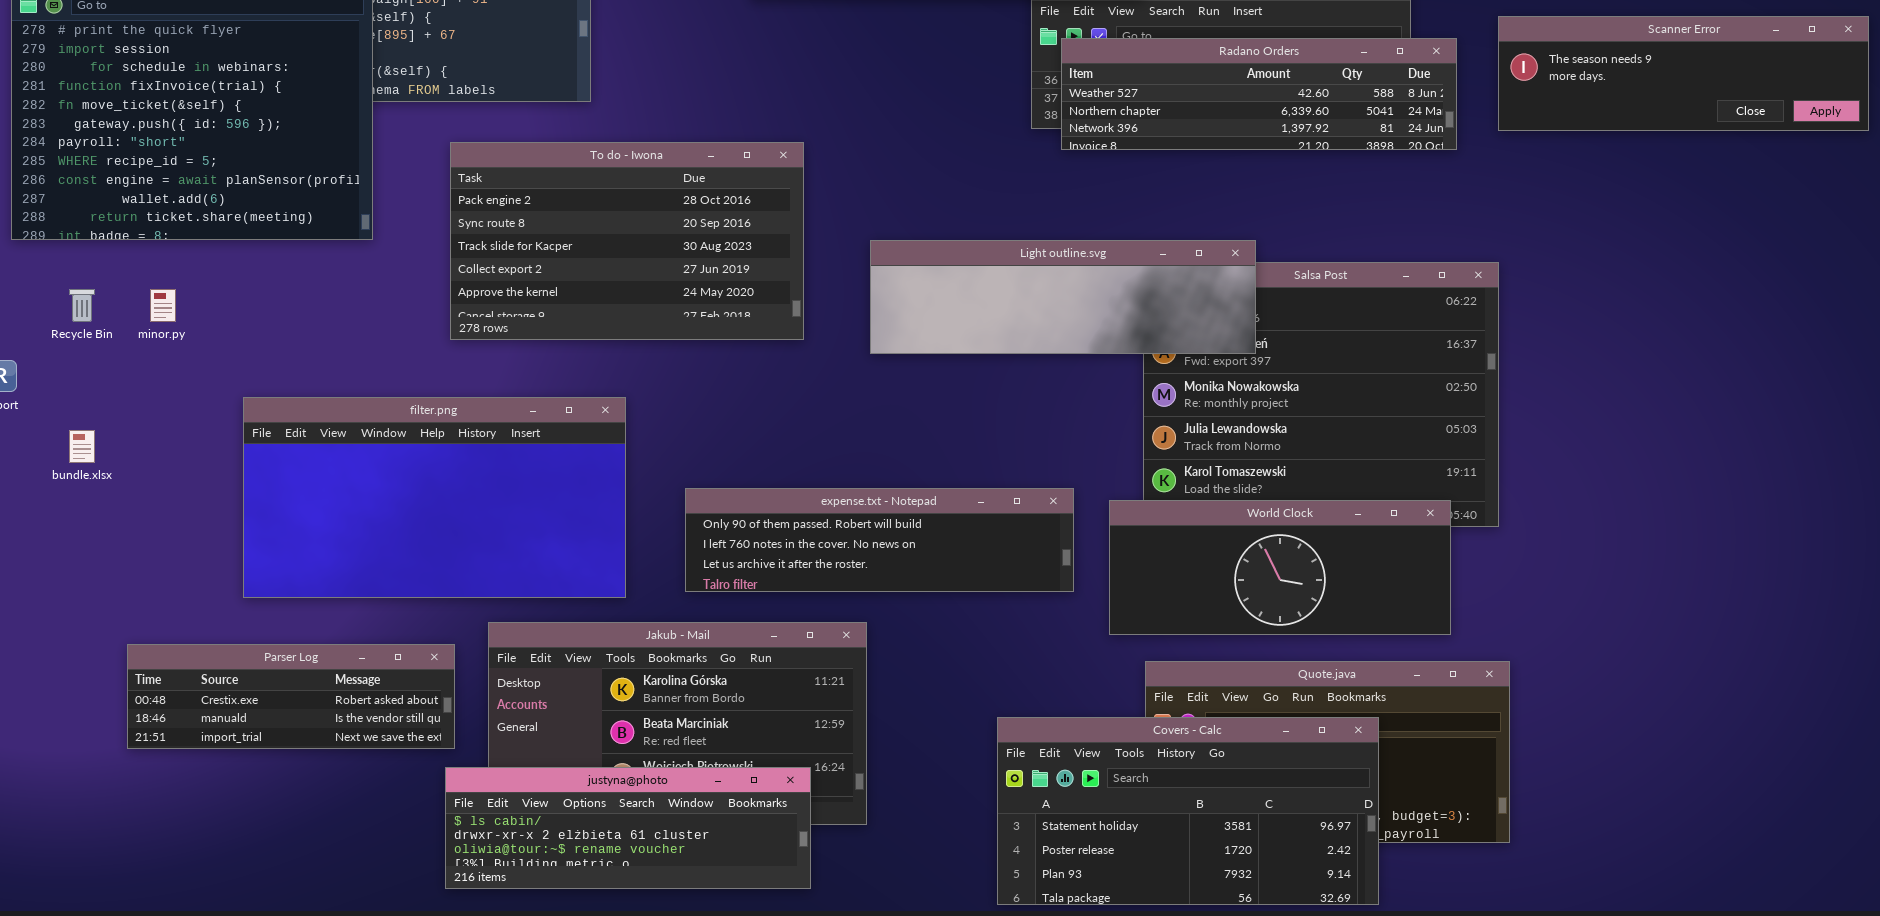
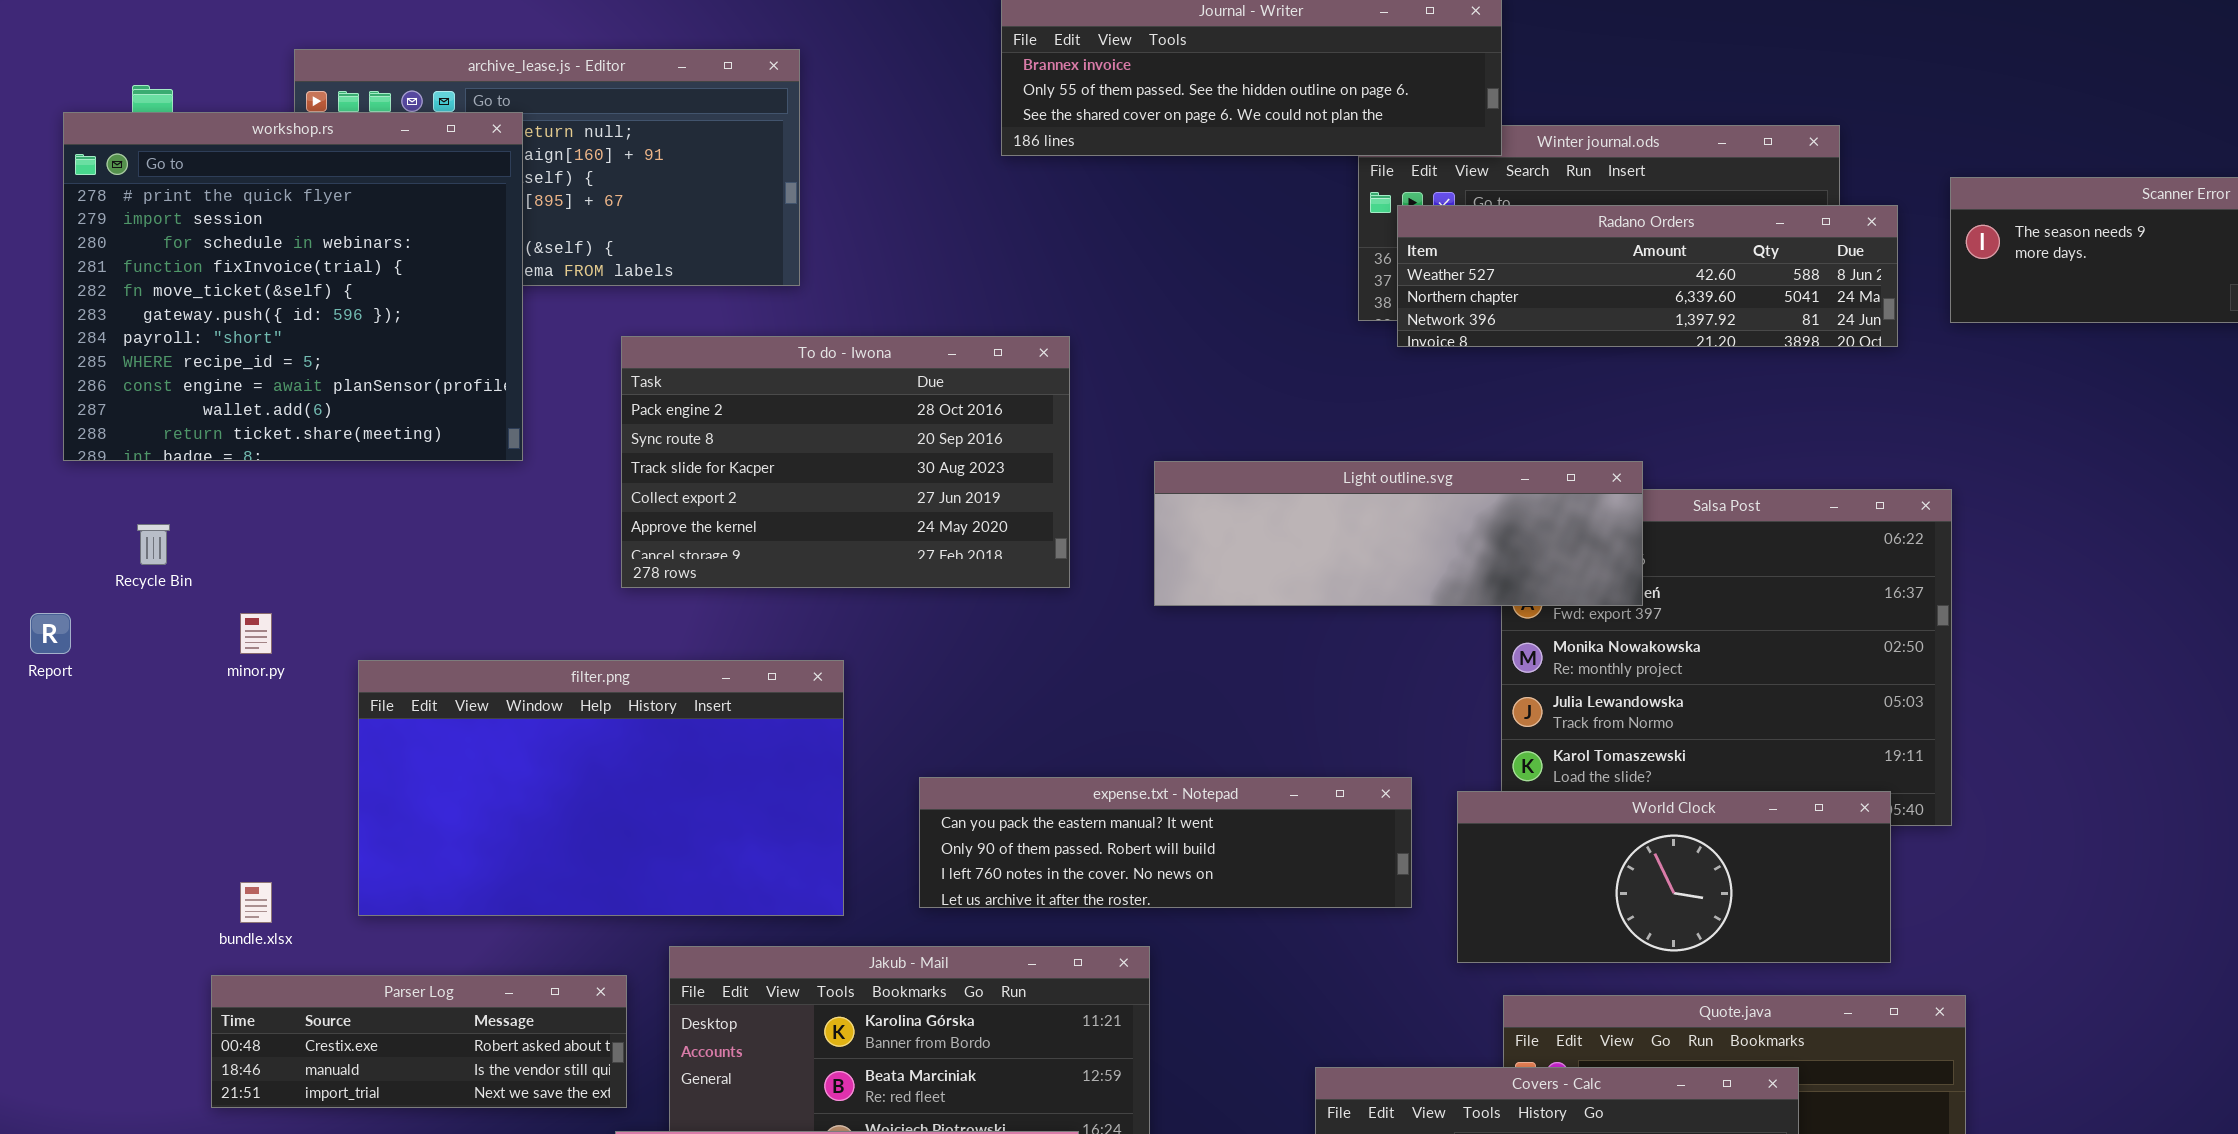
minor.py: [150,289,176,322] -> [240,613,272,654], moved
bundle.xlsx: [69,430,95,463] -> [240,882,272,923], moved
expense.txt - Notepad: [685,488,1074,592] -> [919,777,1412,908], scrolled up 1 row

